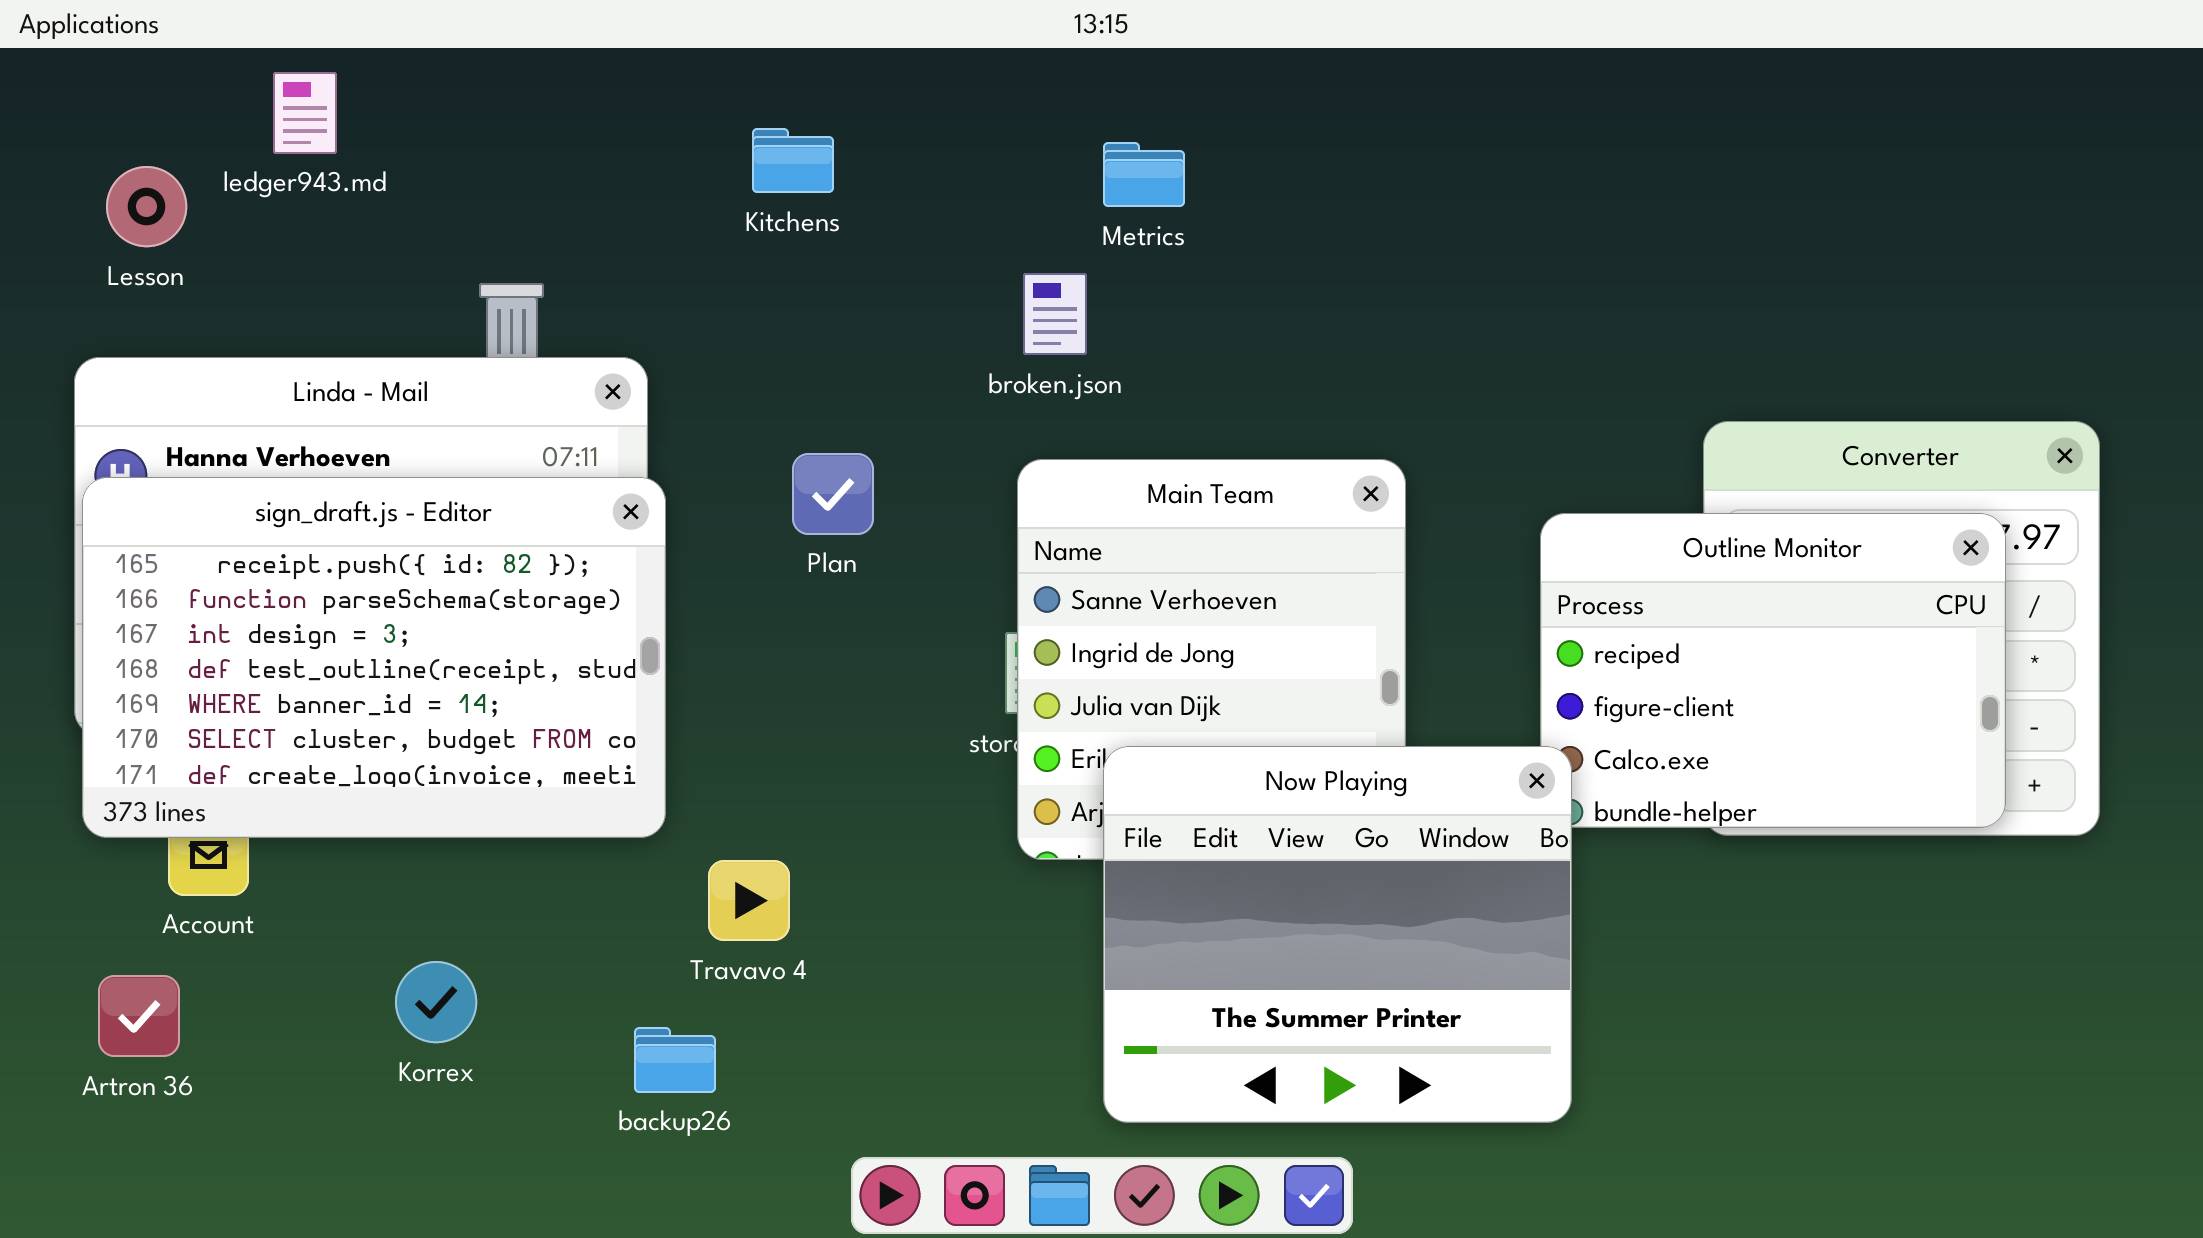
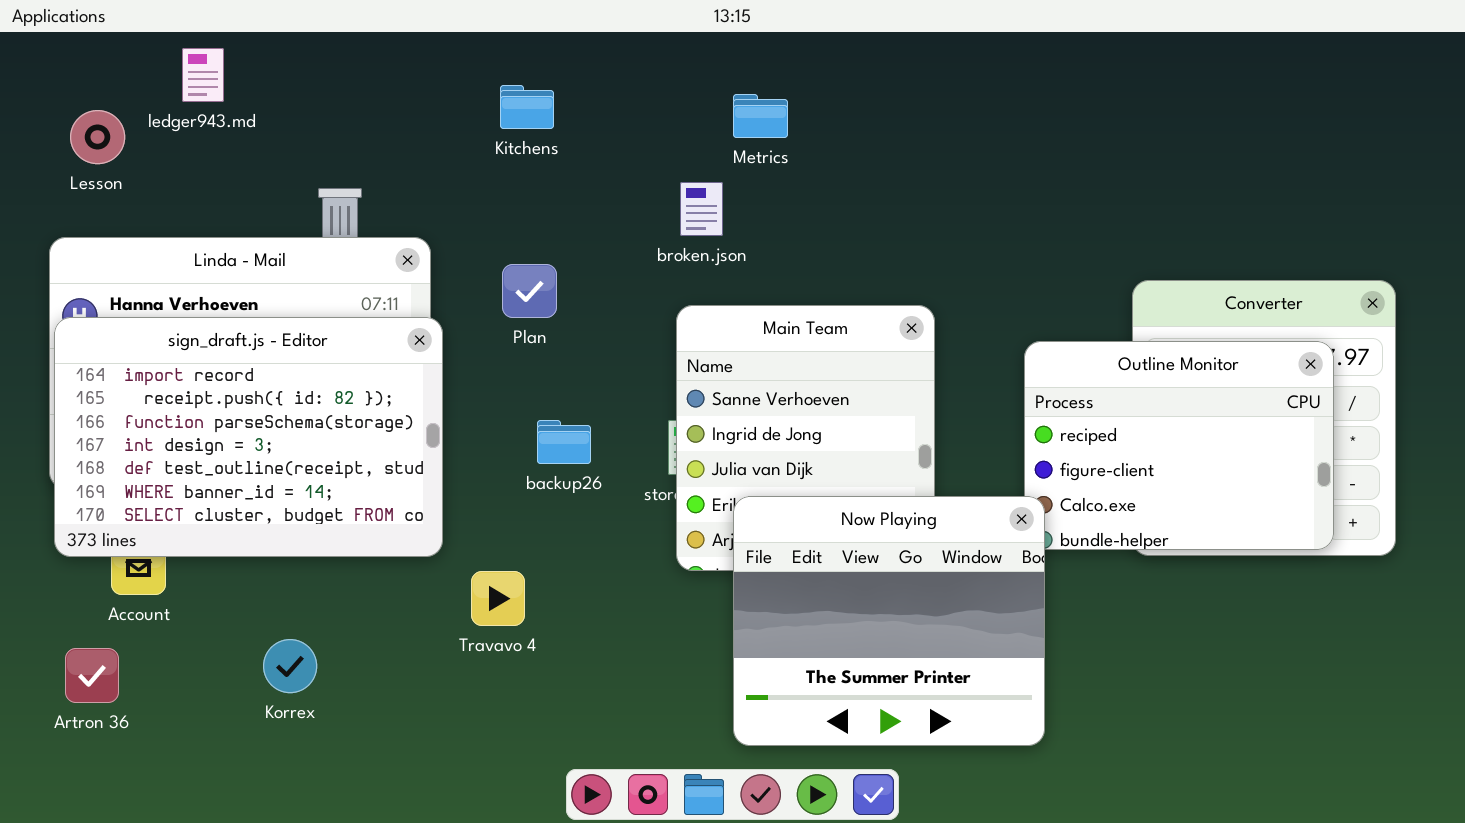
Plan: [792,453,874,535] -> [502,264,557,318], moved
sign_draft.js - Editor: [82,477,666,838] -> [54,317,443,557], scrolled up 1 row
backup26: [634,1027,716,1093] -> [537,420,591,464], moved

